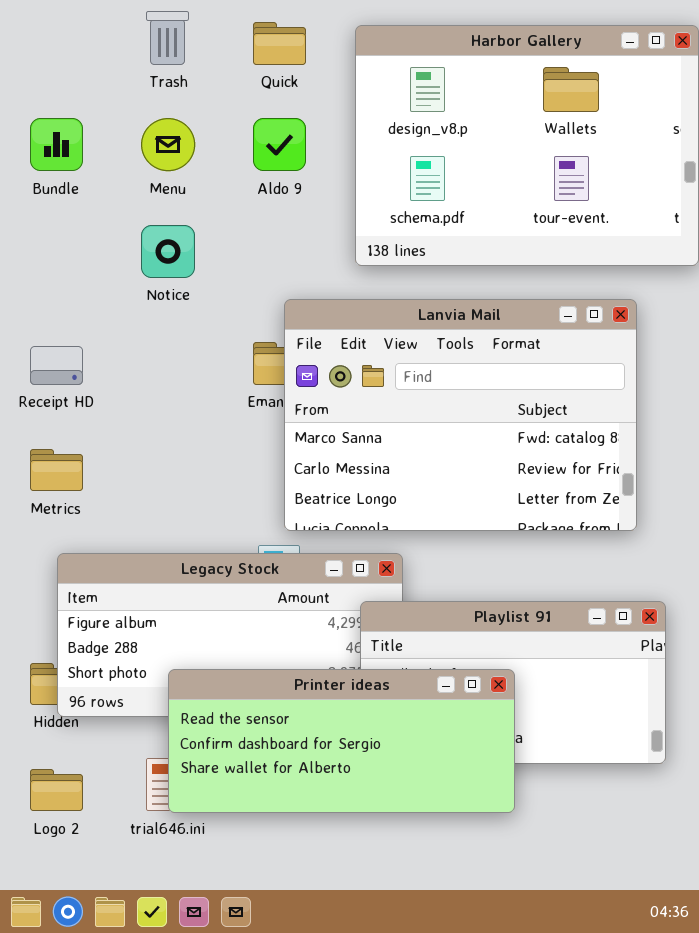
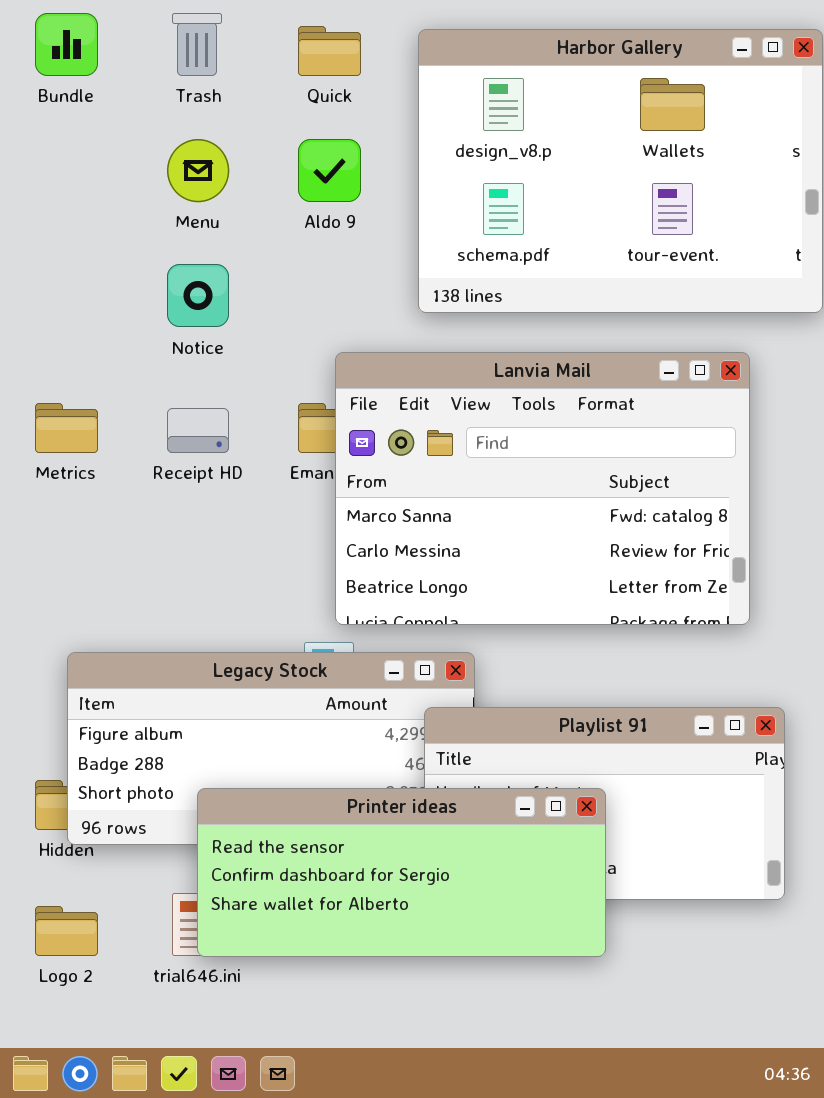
Bundle: [30,118,83,171] -> [35,13,98,76], moved
Receipt HD: [30,346,83,385] -> [167,408,229,453], moved
Metrics: [30,449,83,491] -> [35,403,98,453], moved

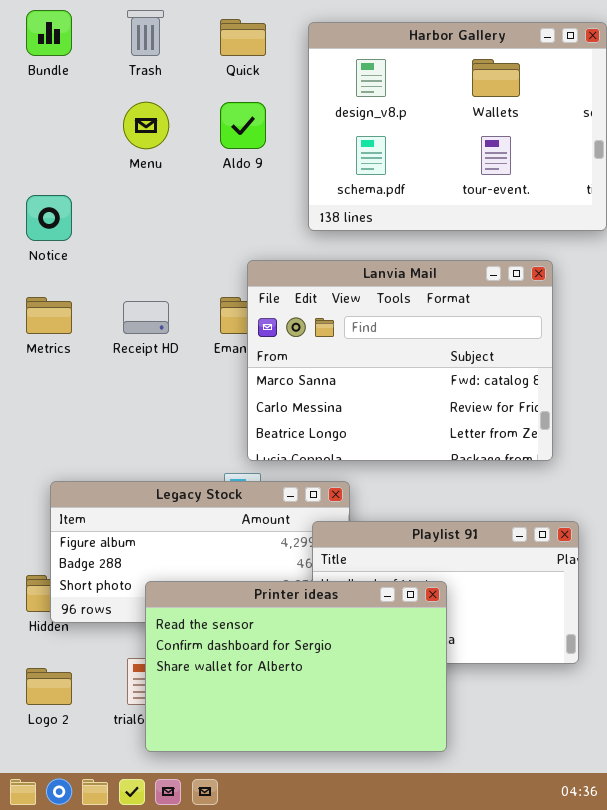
Notice: [167,264,229,327] -> [26,195,72,241], moved
Printer ideas: [197,788,606,957] -> [145,581,447,752], resized

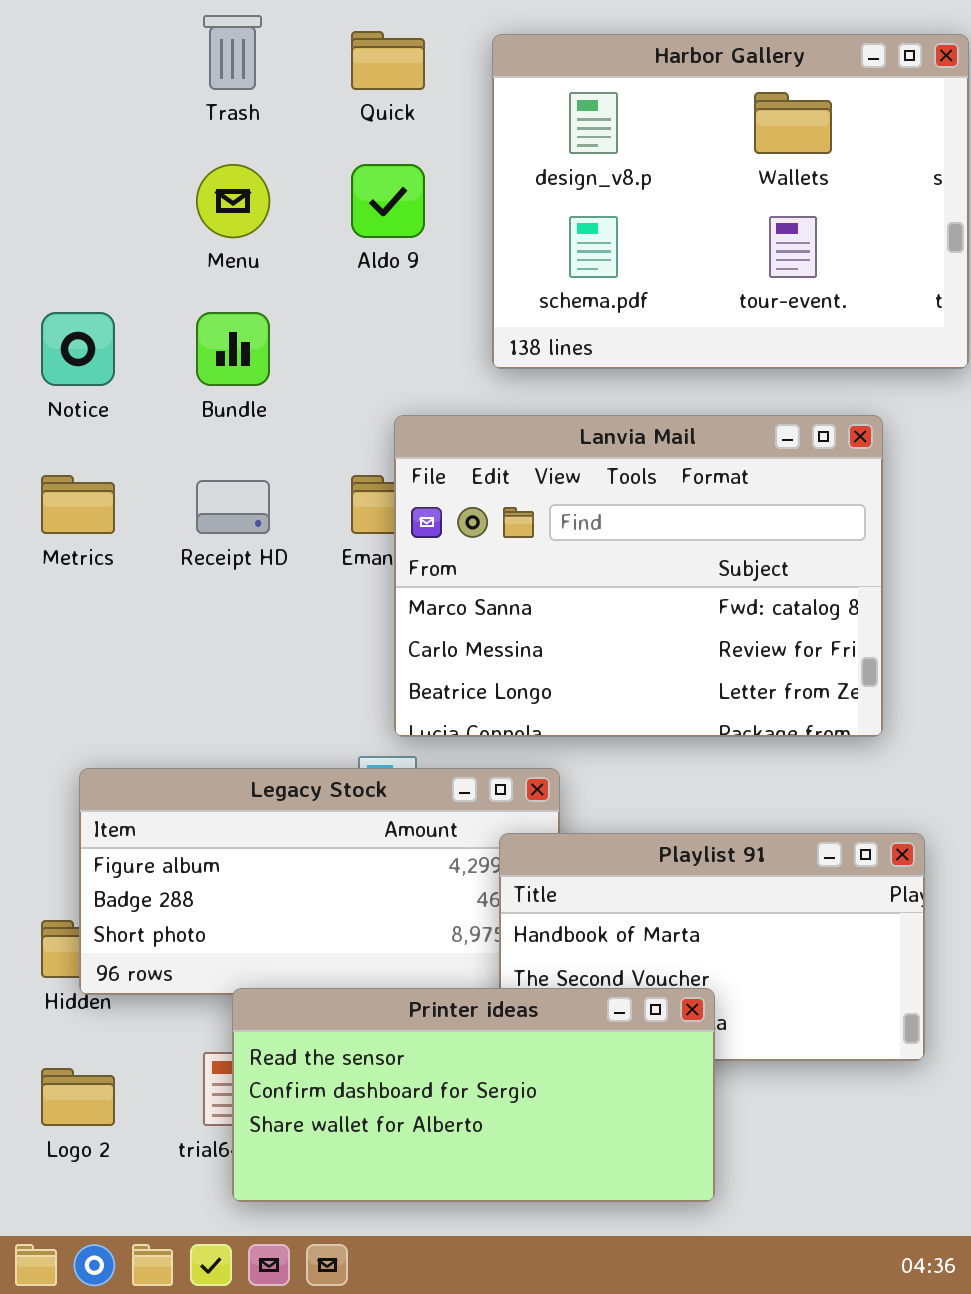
Bundle: [26,10,72,56] -> [196,312,270,386], moved
Printer ideas: [145,581,447,752] -> [232,988,715,1202], resized

